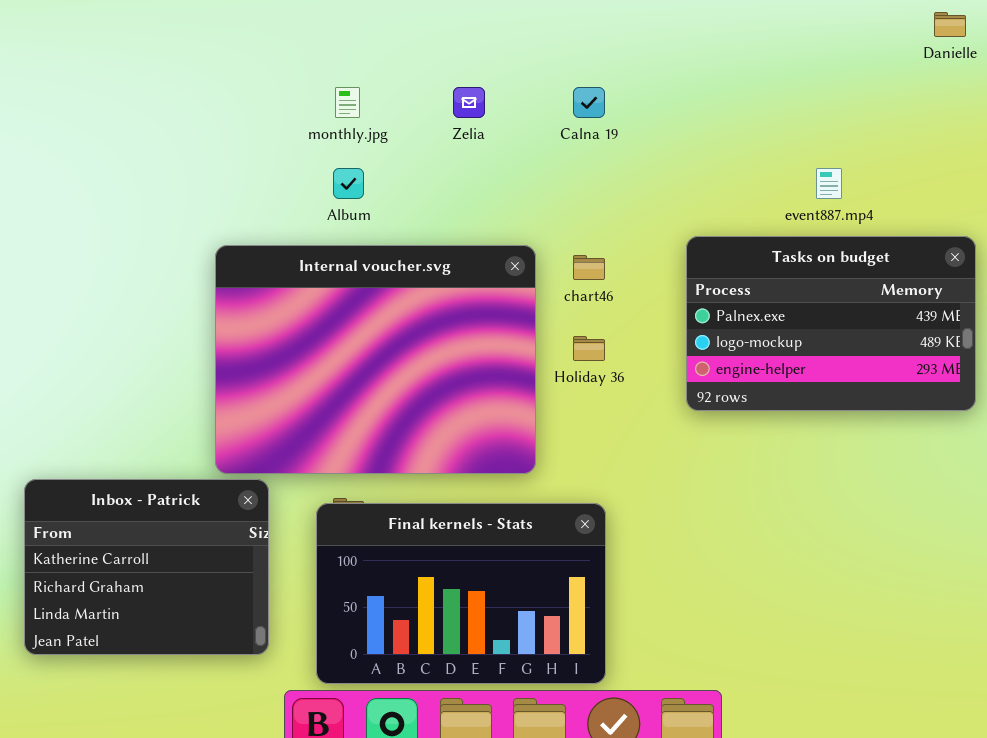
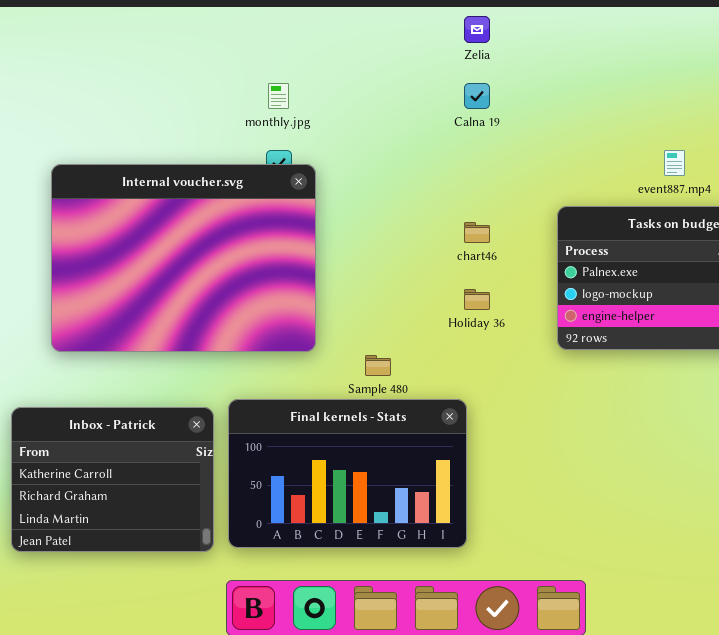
Zelia: [453,87,485,118] -> [464,16,490,43], moved
Internal voucher.svg: [215,245,536,474] -> [51,164,316,352], moved
Final kernels - Stats: [316,503,606,684] -> [228,399,467,548], moved

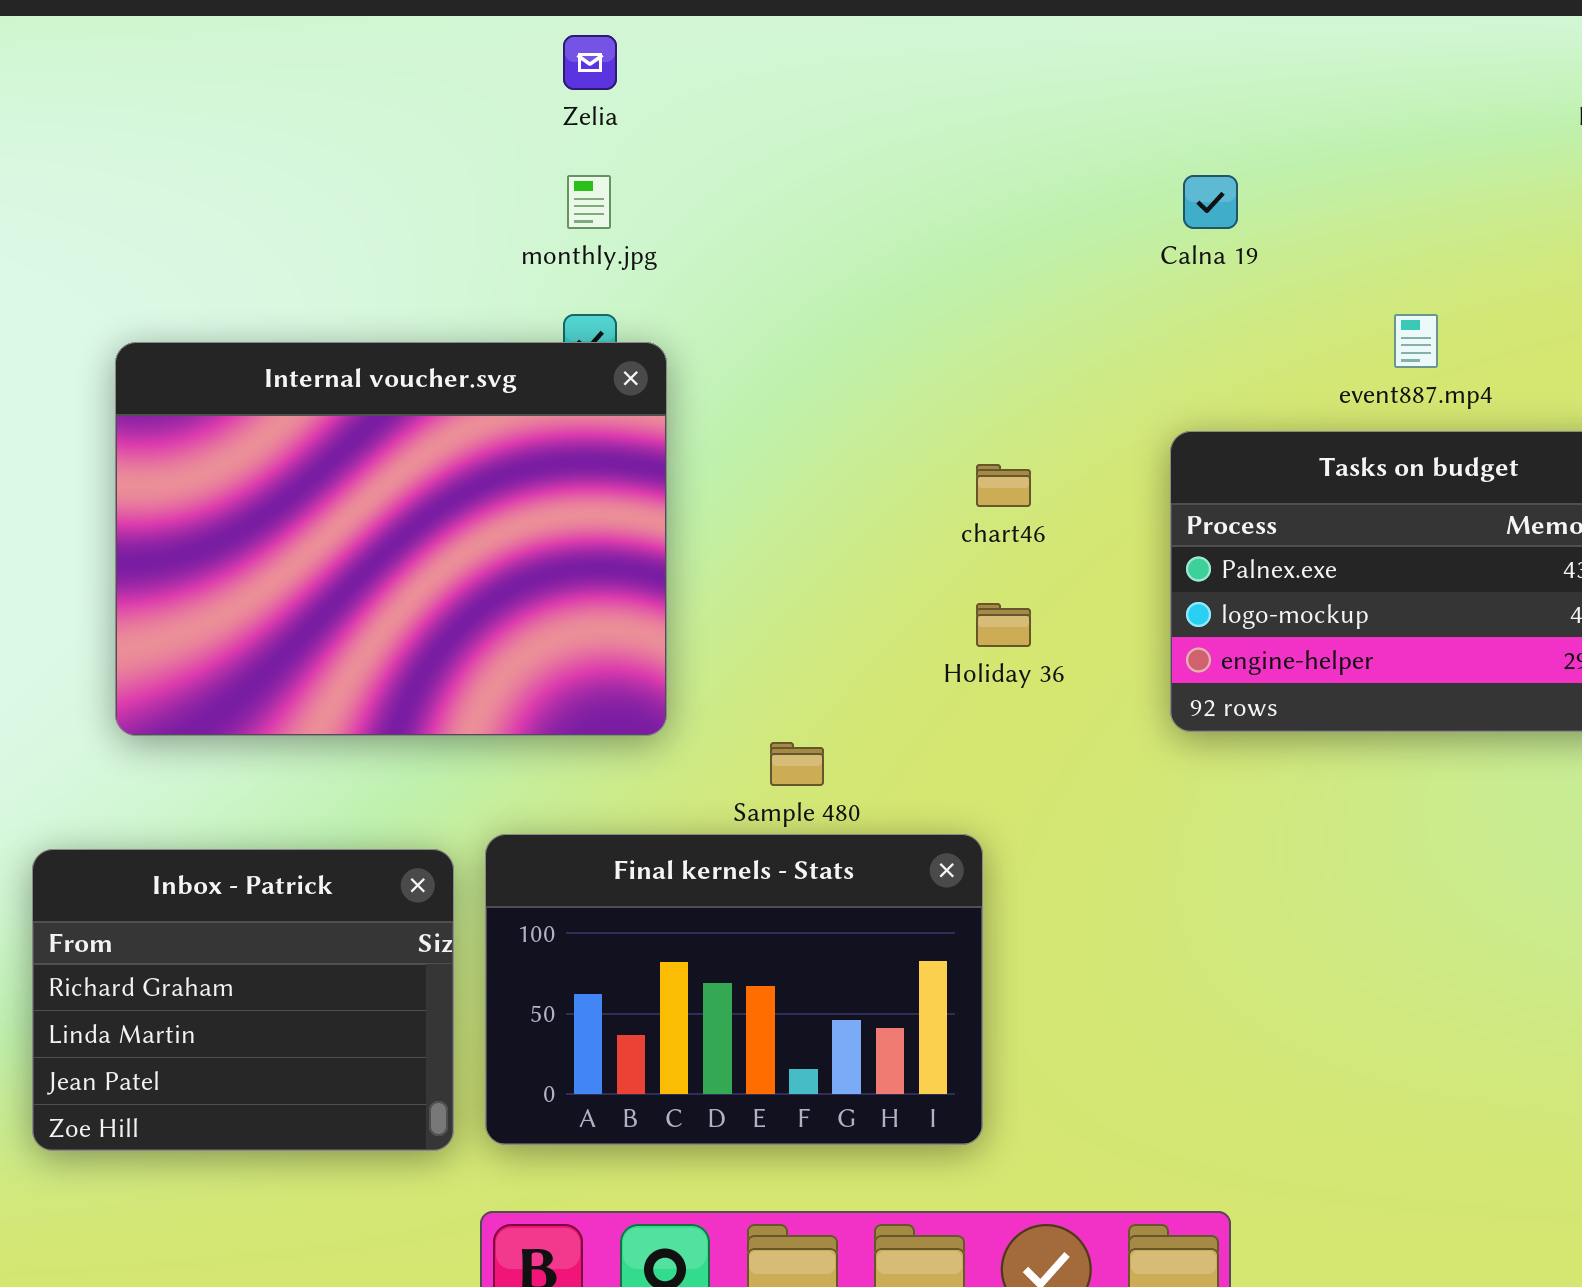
Zelia: [464,16,490,43] -> [563,35,617,90], moved
Calna 19: [464,83,490,109] -> [1183,175,1238,229], moved
Inbox - Patrick: [11,407,214,552] -> [32,849,454,1151], scrolled down 1 row

